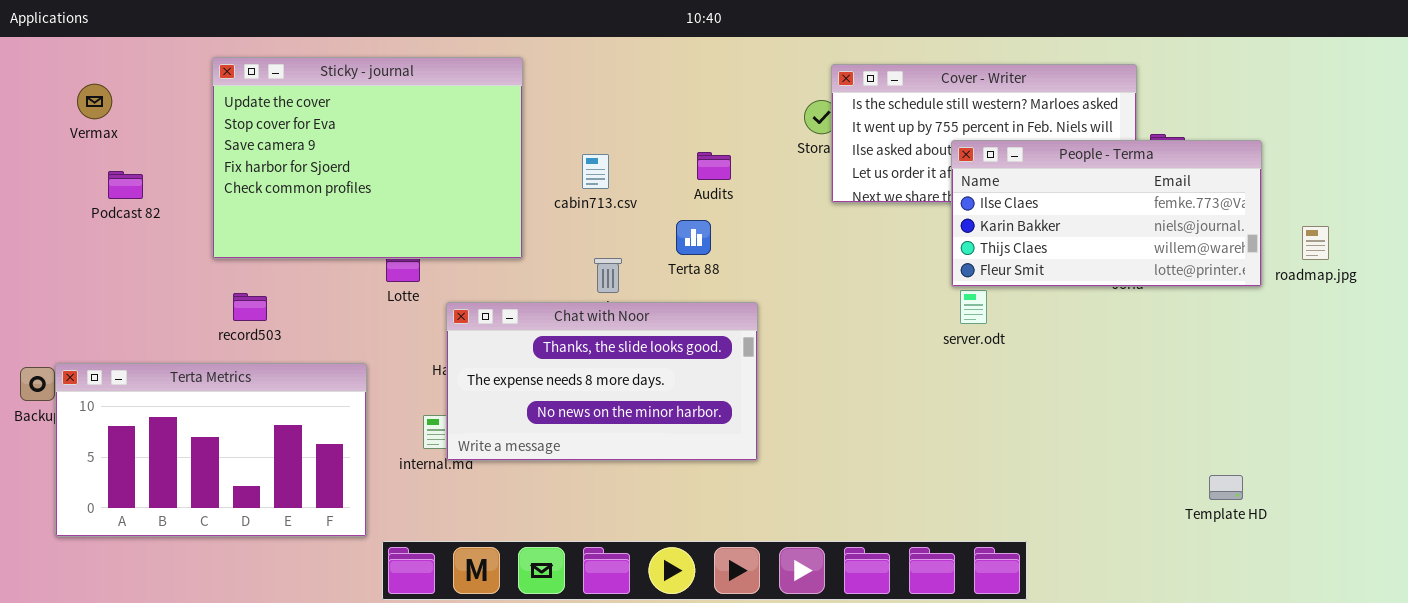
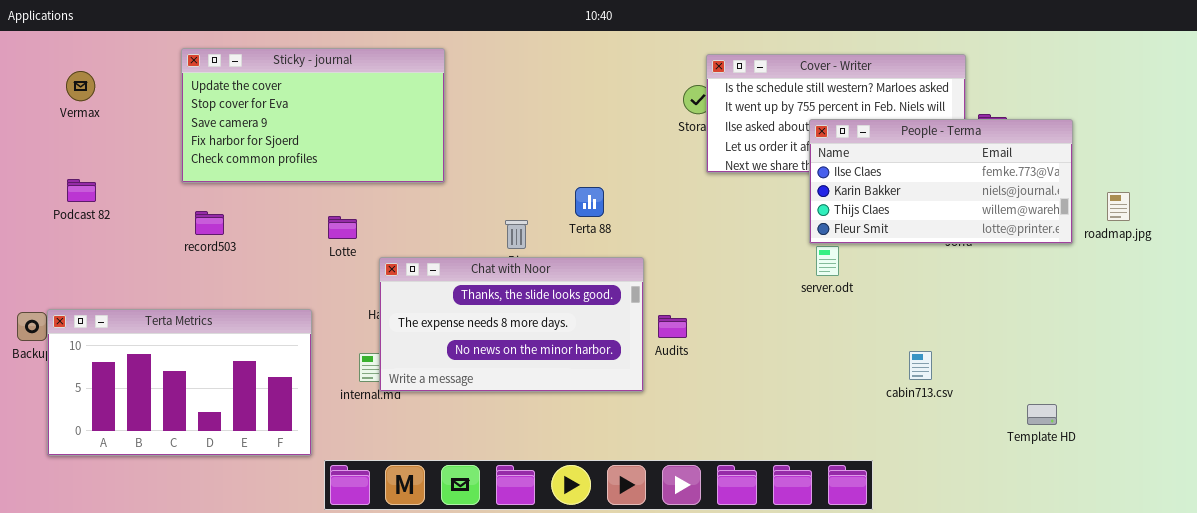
Sticky - journal: [212,57,523,259] -> [181,48,445,183], resized
Audits: [697,152,731,180] -> [658,315,687,338], moved
cabin713.csv: [582,154,609,189] -> [909,351,932,380], moved
Podcast 82: [108,171,143,199] -> [67,179,96,202], moved
record503: [233,293,267,321] -> [195,211,224,235], moved

